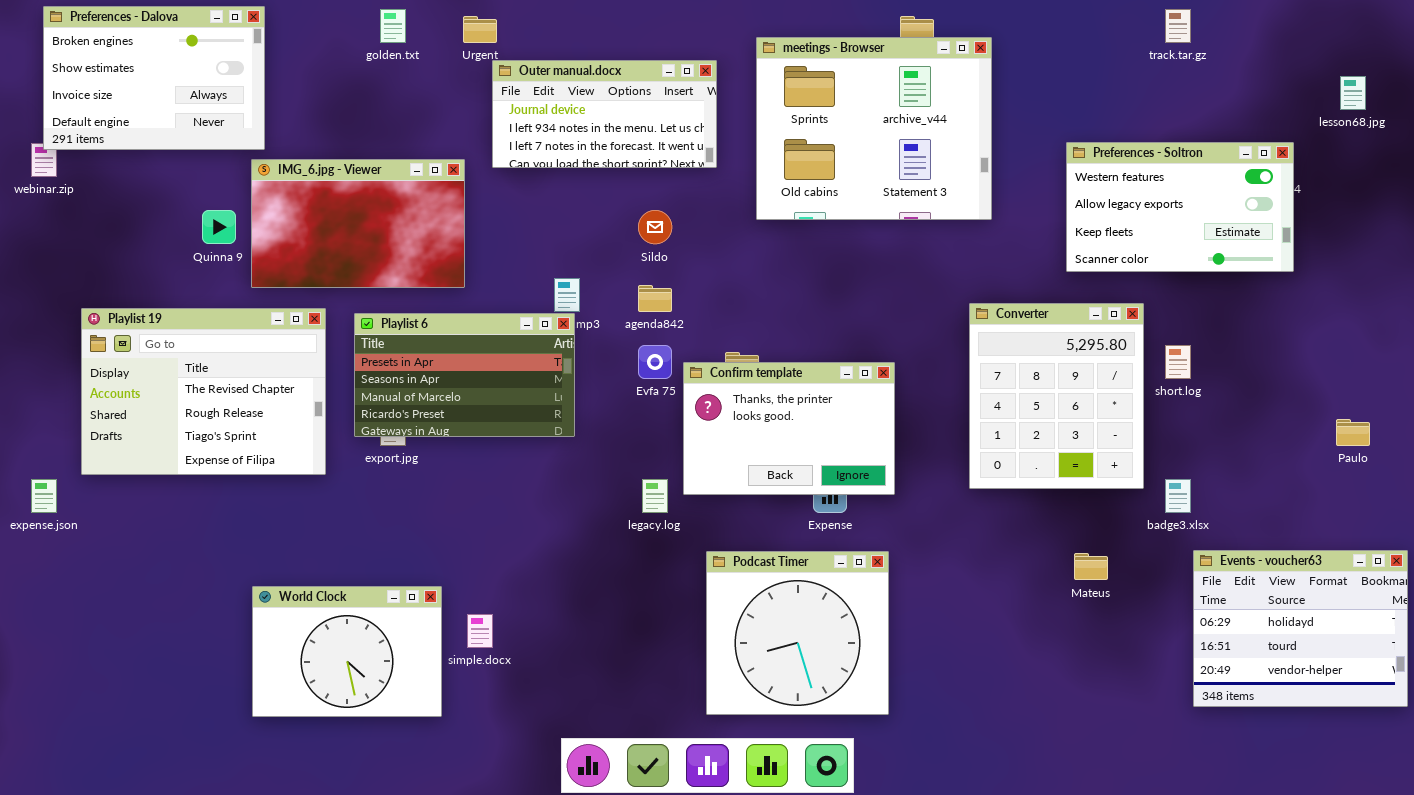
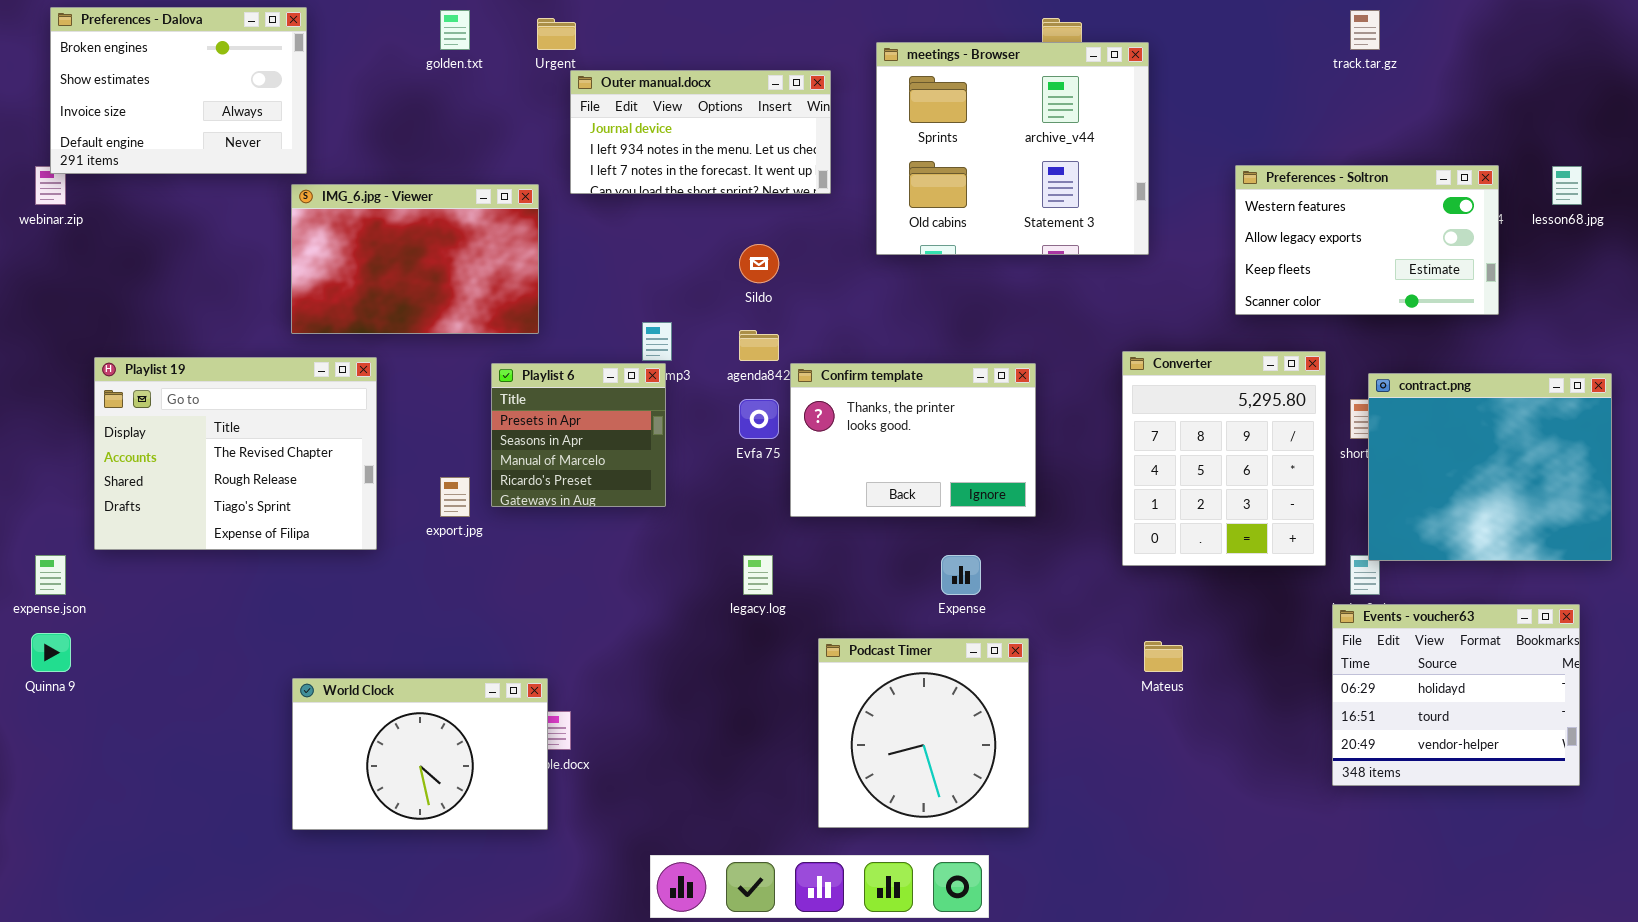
lesson68.jpg: [1340,76,1366,110] -> [1552,166,1582,205], moved
Quinna 9: [202,210,236,244] -> [31,633,71,672], moved
Playlist 6: [354,313,575,437] -> [491,363,666,507], resized
contract.png: none -> [1368,373,1612,561], opened
Confirm template: [683,362,895,495] -> [790,363,1036,517], moved
Events - voucher63: [1193,550,1408,707] -> [1332,604,1580,786], moved
Mateus: [1074,553,1108,580] -> [1144,641,1183,672], moved
World Clock: [252,586,442,717] -> [292,678,548,830], resized

